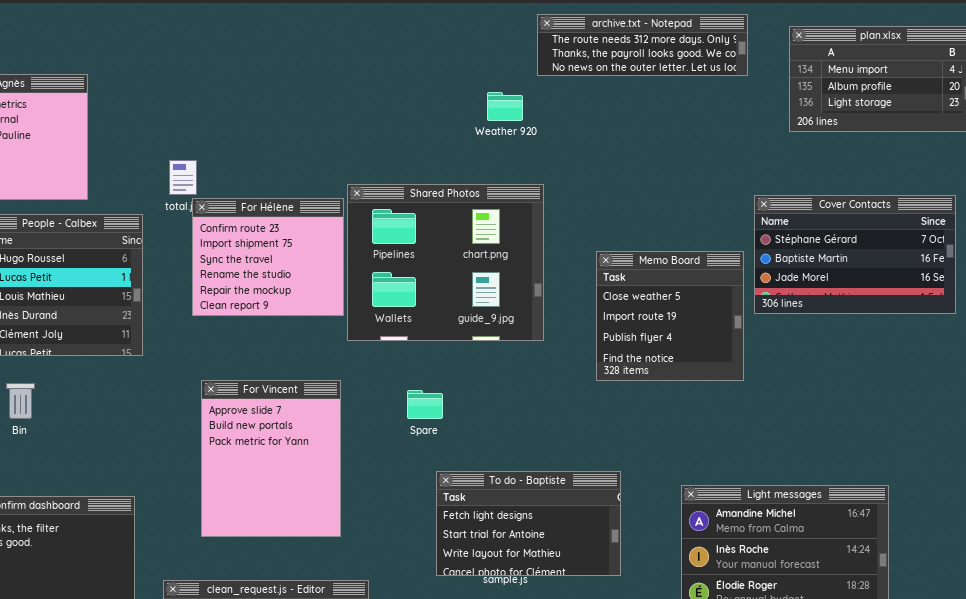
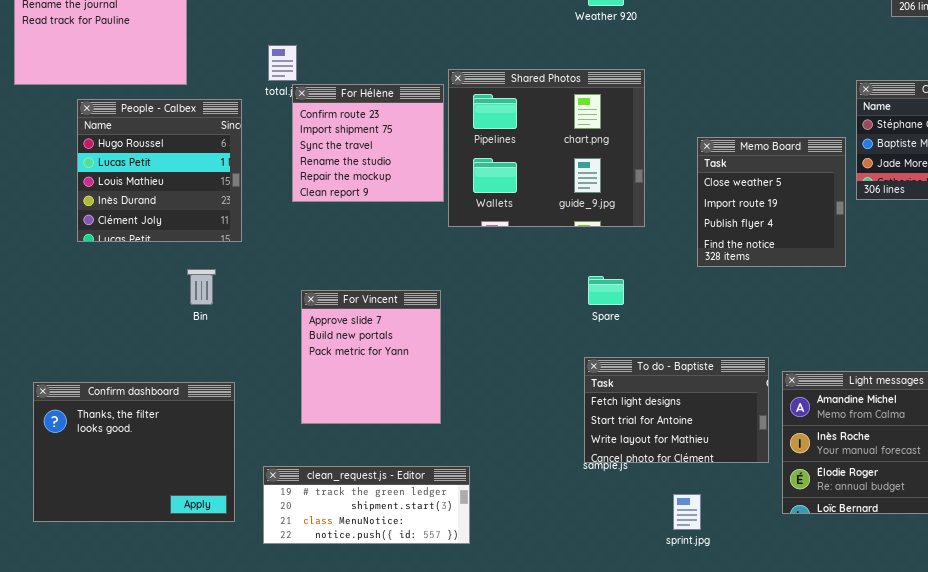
For Vincent: [201,380,341,537] -> [301,290,441,424], resized
Bin: [6,383,35,419] -> [187,269,216,305], moved
Spare: [407,390,443,419] -> [588,276,624,305], moved
To do - Baptiste: [436,471,621,576] -> [584,357,769,463], moved

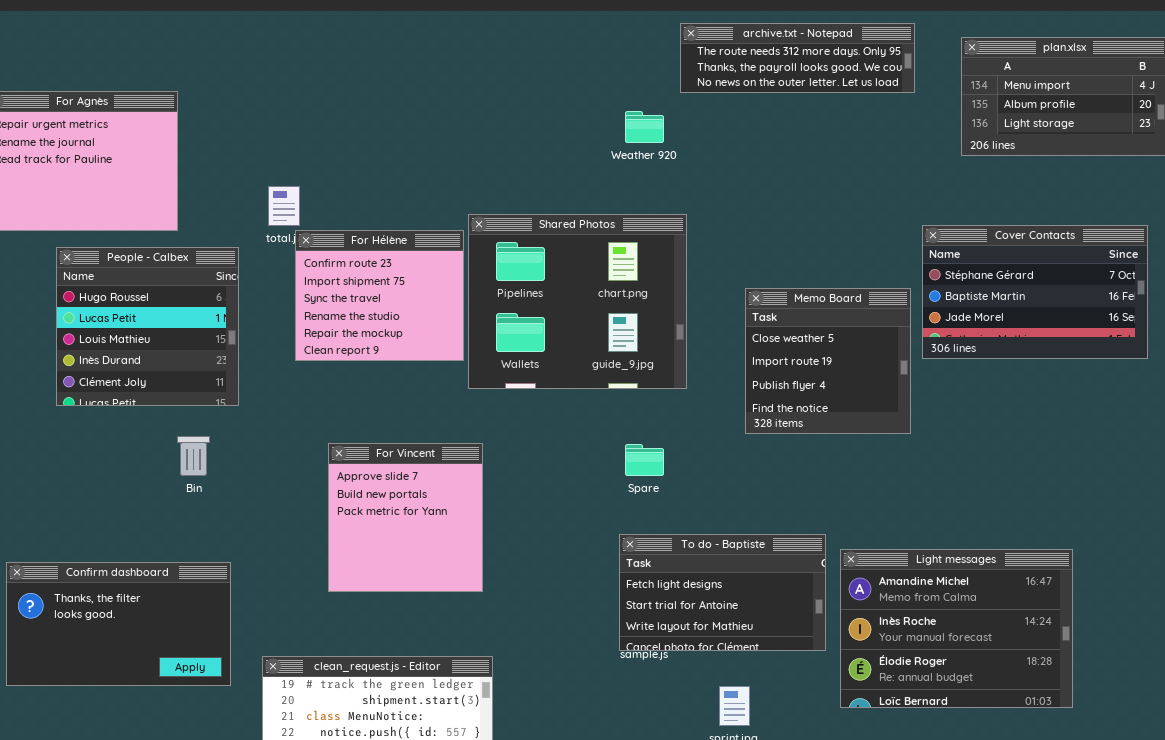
For Vincent: [301,290,441,424] -> [328,443,483,592], moved
Confirm dashboard: [33,382,235,522] -> [6,562,231,686], resized

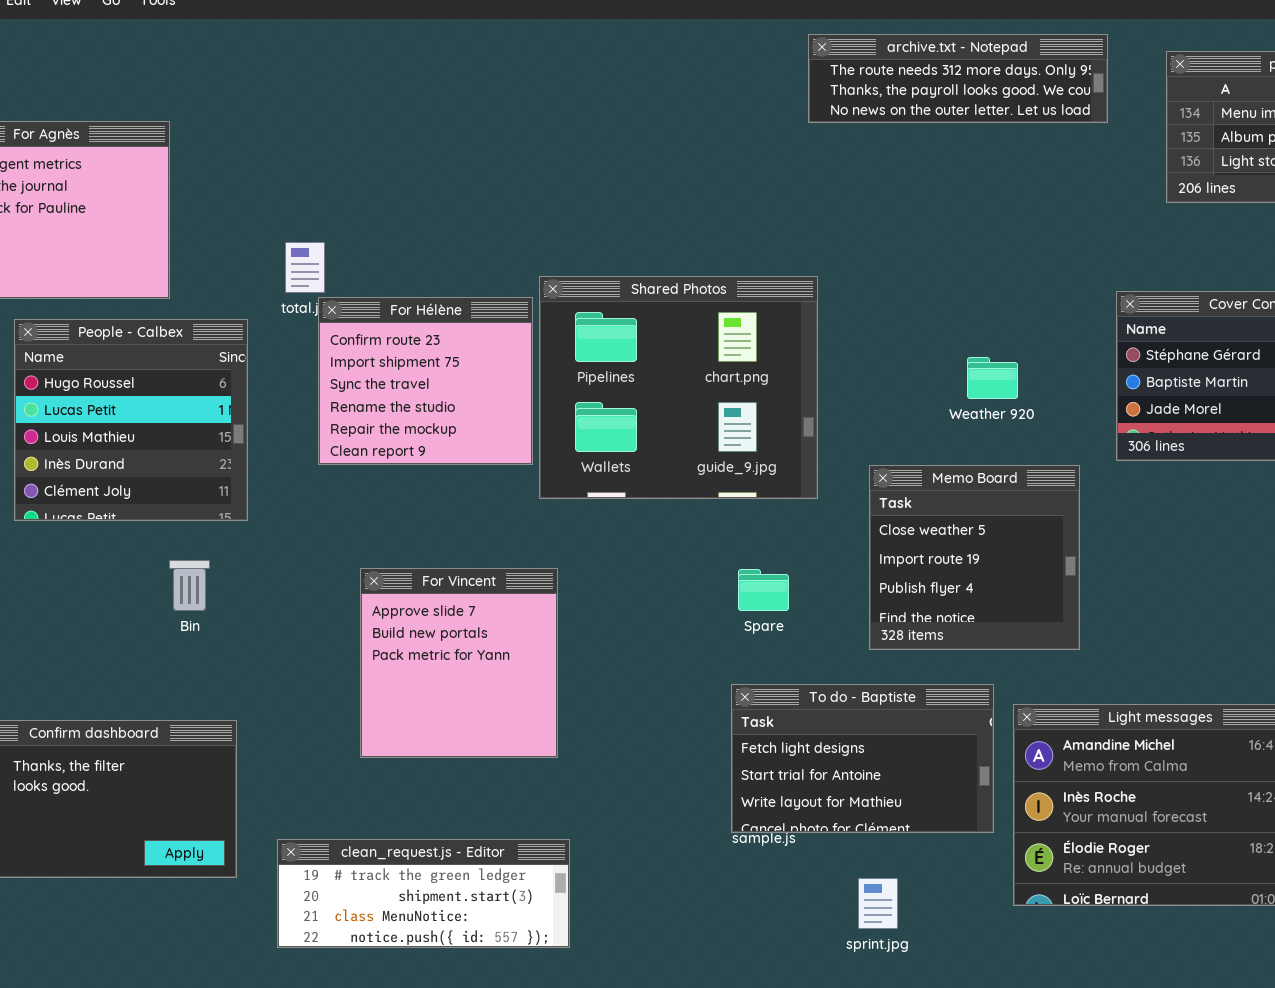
Weather 920: [625,111,664,143] -> [967,357,1018,399], moved
Memo Board: [745,288,911,434] -> [869,465,1080,650], moved

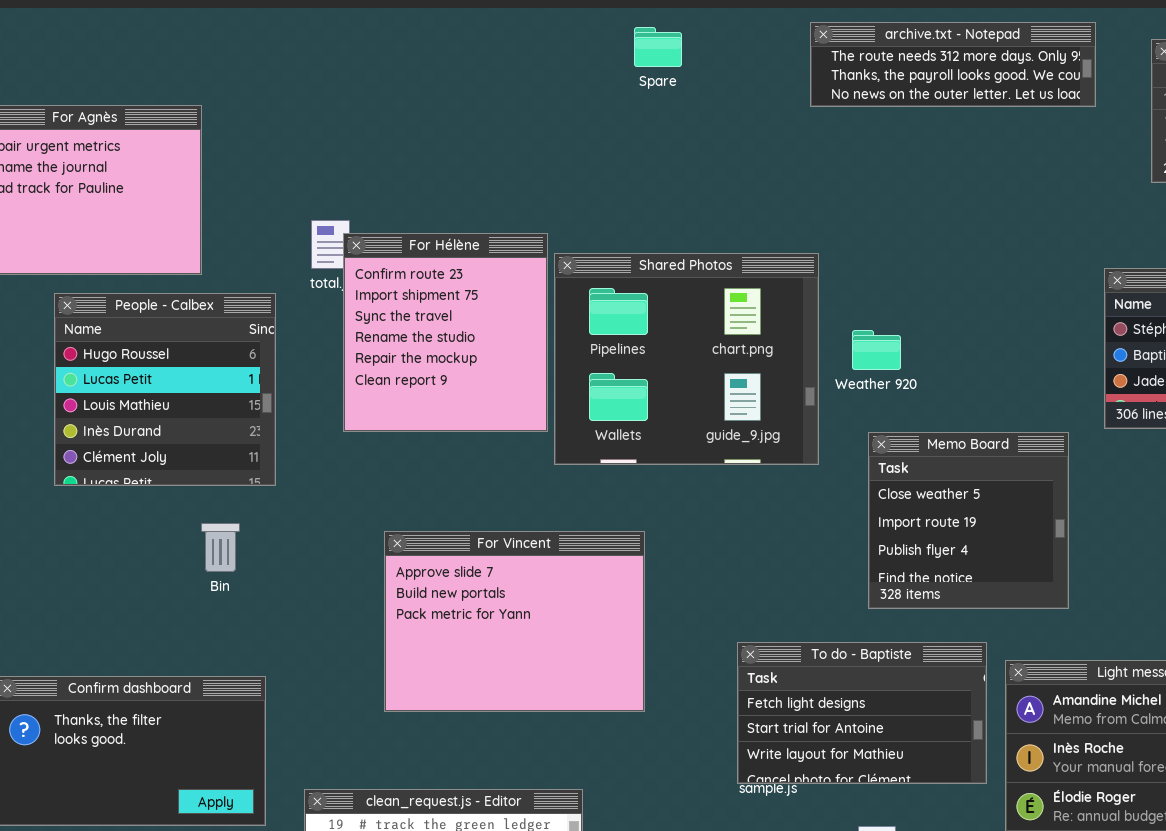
For Hélène: [318,297,533,465] -> [343,233,548,432], resized
Weather 920: [967,357,1018,399] -> [852,330,901,370], moved
For Vincent: [360,568,558,758] -> [384,531,645,712], resized
Spare: [738,569,789,611] -> [634,27,682,67], moved

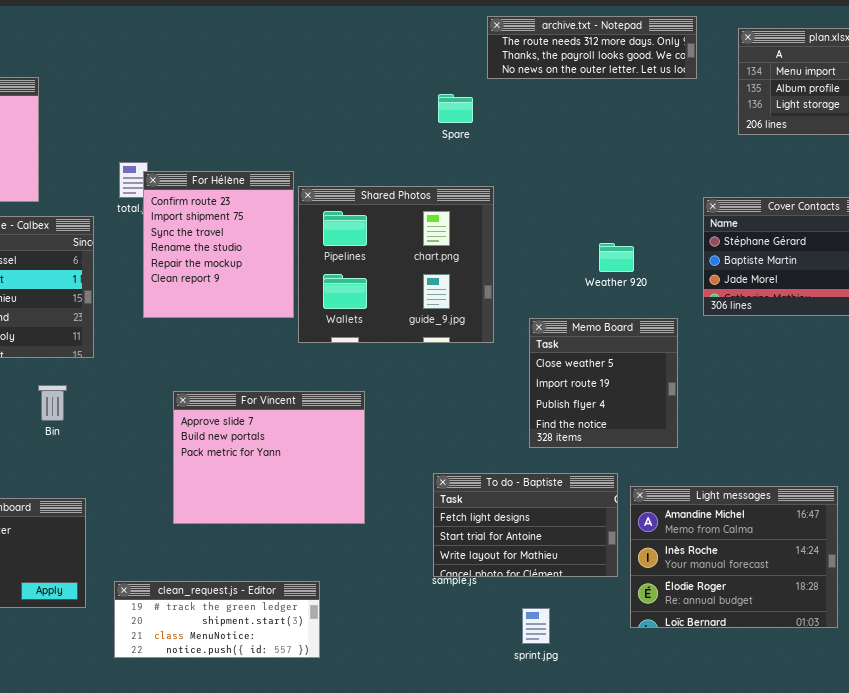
Spare: [634,27,682,67] -> [438,94,473,123], moved
Weather 920: [852,330,901,370] -> [599,243,634,272], moved

